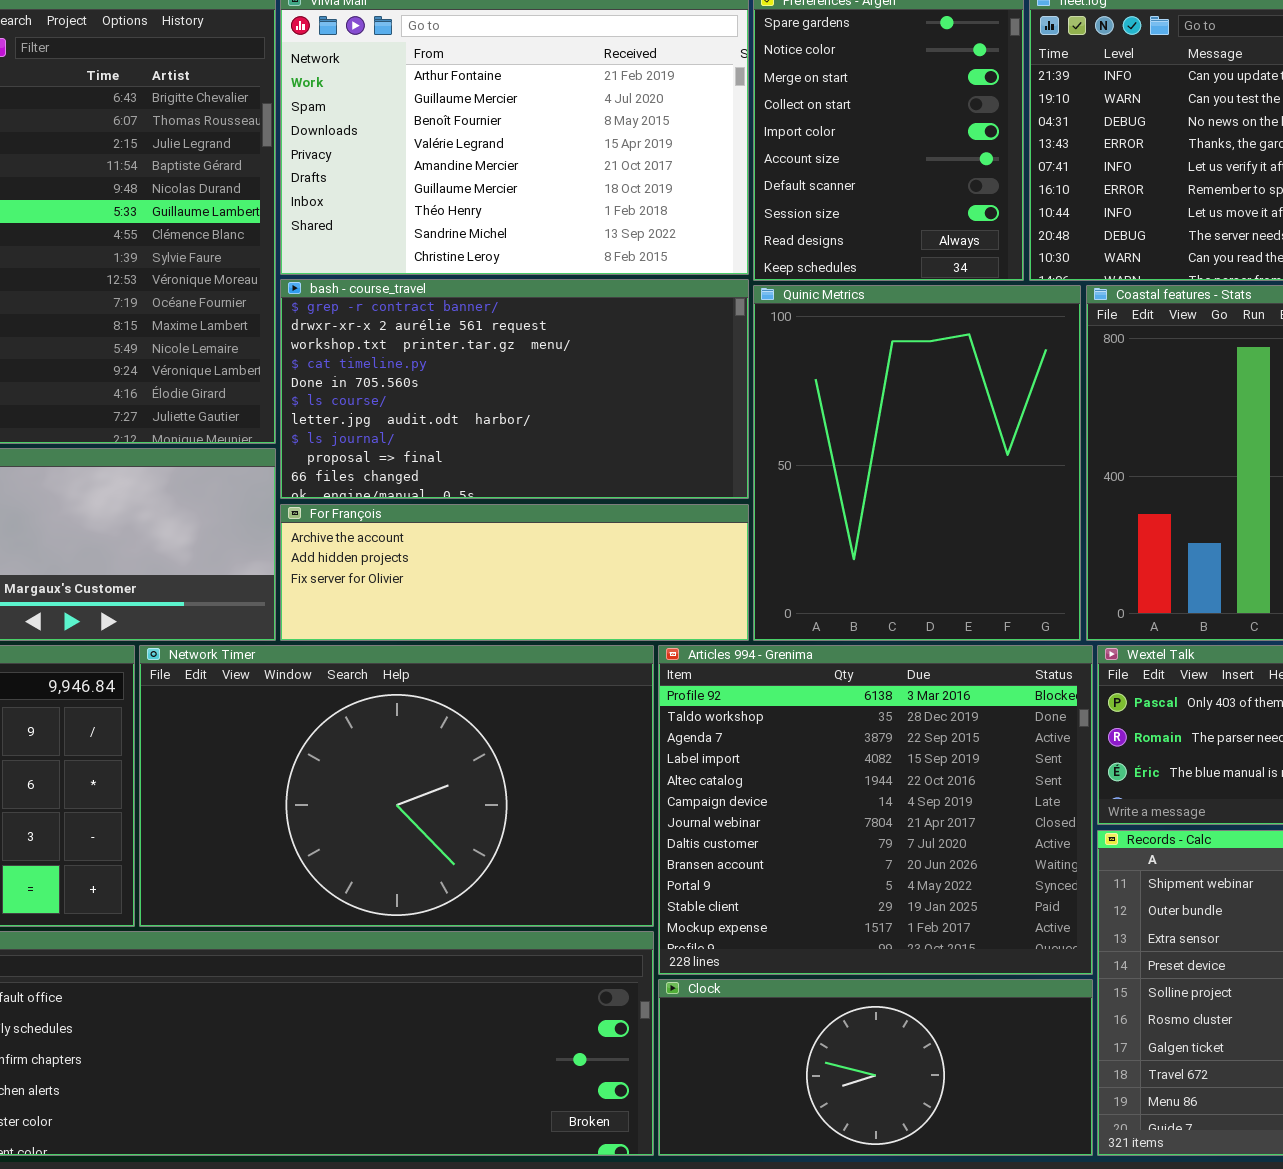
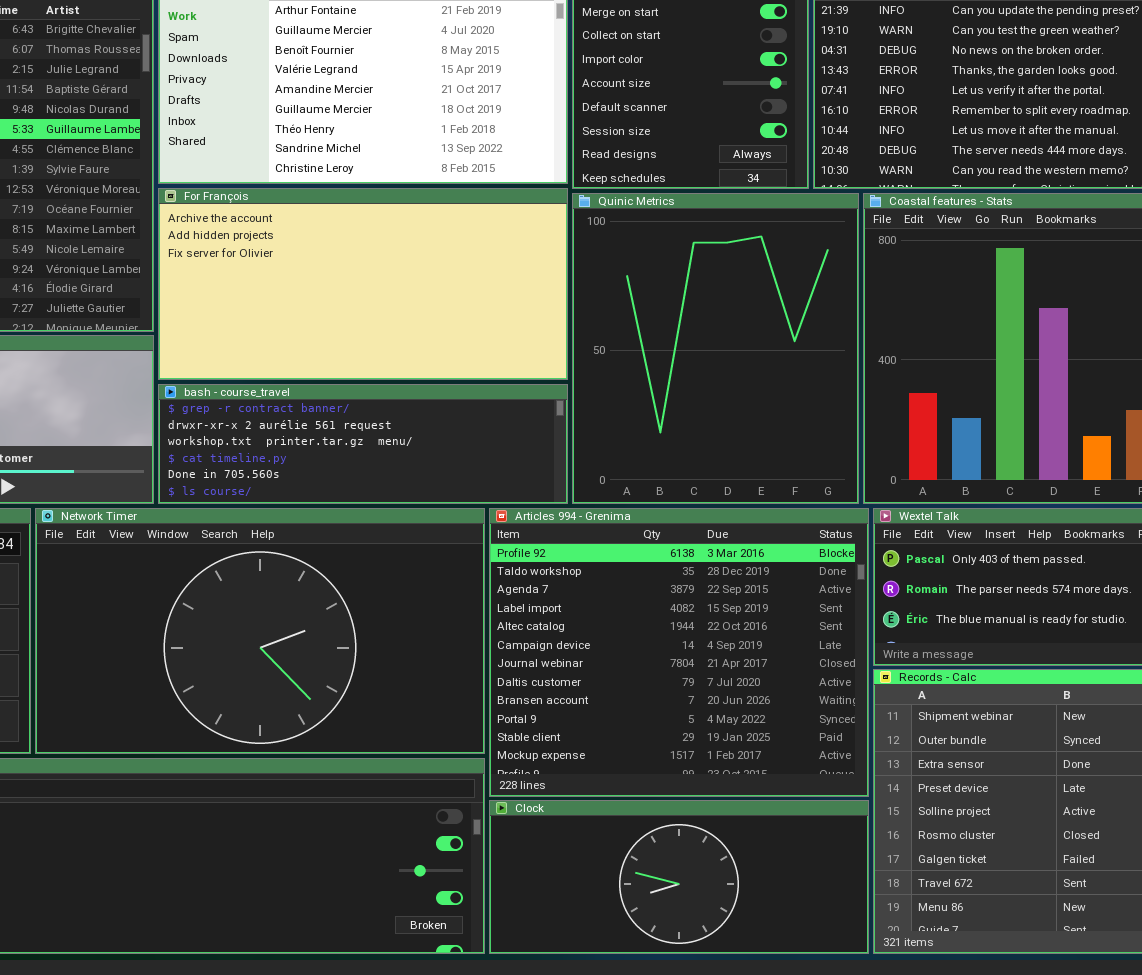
bash - course_travel: [280,279,749,499] -> [158,384,568,504], moved, resized
For François: [280,504,749,641] -> [158,188,568,380], moved, resized

